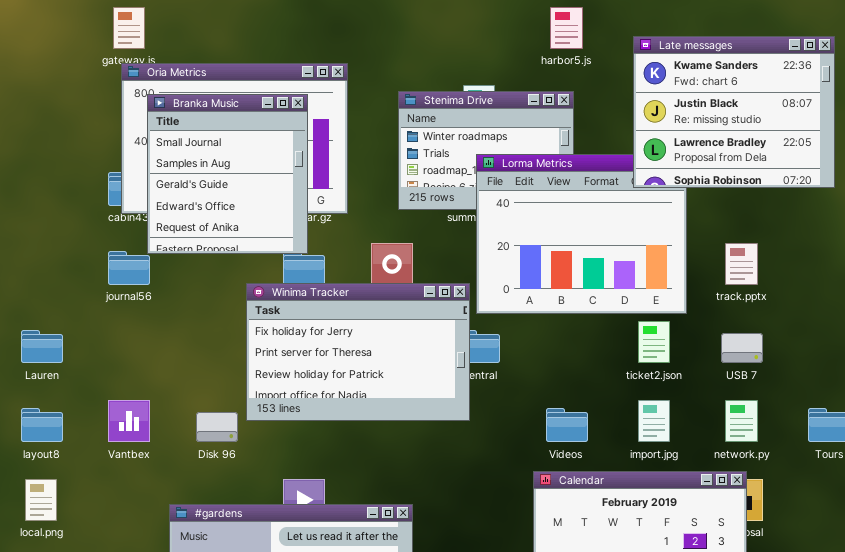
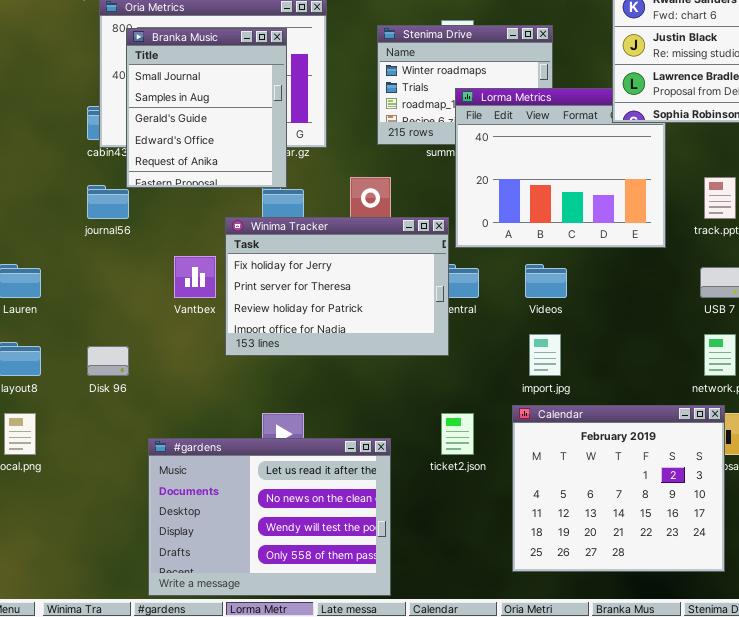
ticket2.json: [638,321,670,363] -> [441,413,474,455], moved
Vantbex: [108,400,150,442] -> [174,256,216,298], moved
import.jpg: [638,400,670,442] -> [529,334,561,376], moved
Videos: [546,408,588,442] -> [525,264,567,298], moved
Disk 96: [196,412,238,442] -> [87,346,129,376], moved

